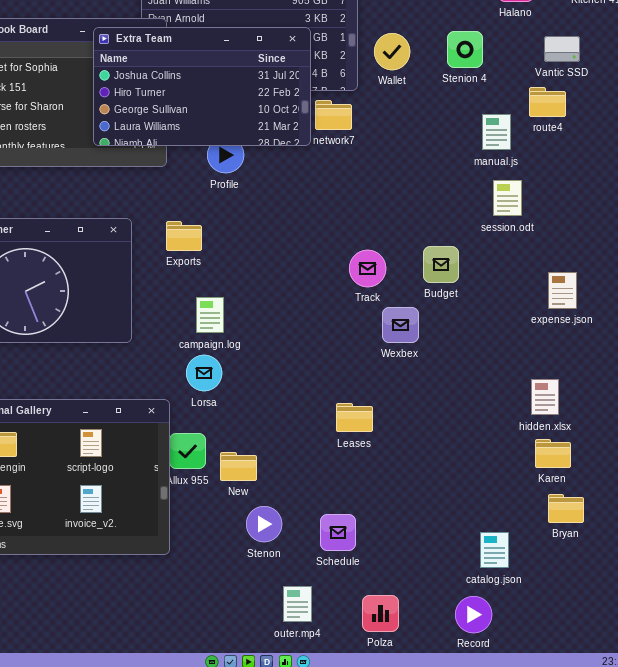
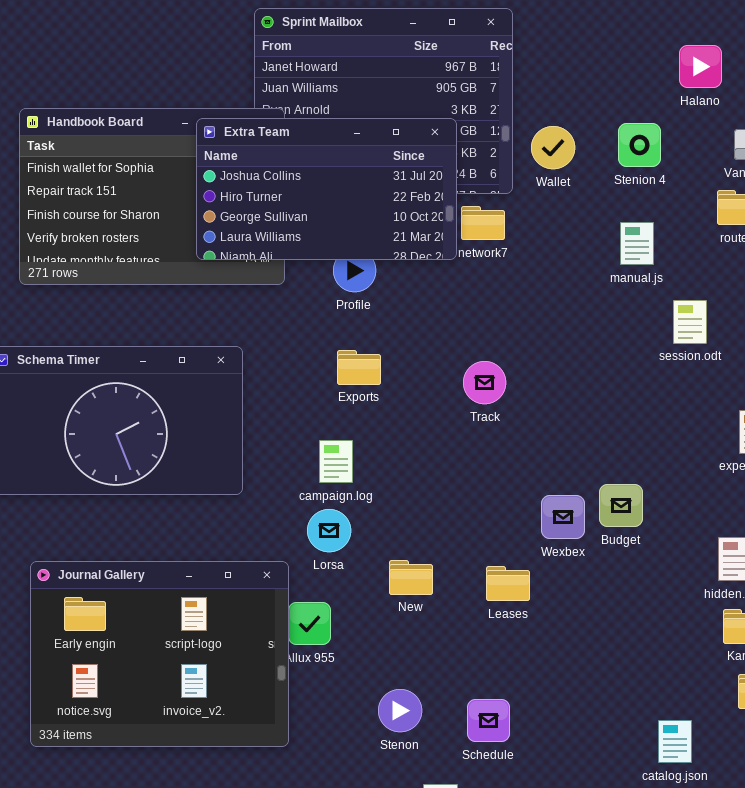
manual.js: [482,114,511,150] -> [620,222,654,265], moved
Exports: [166,221,202,251] -> [337,350,381,385], moved
Budget: [423,246,459,283] -> [599,484,643,527], moved
Track: [349,250,386,287] -> [463,361,506,404], moved
Wexbex: [382,307,419,343] -> [541,495,585,539], moved
New: [220,452,257,481] -> [389,560,433,595], moved

